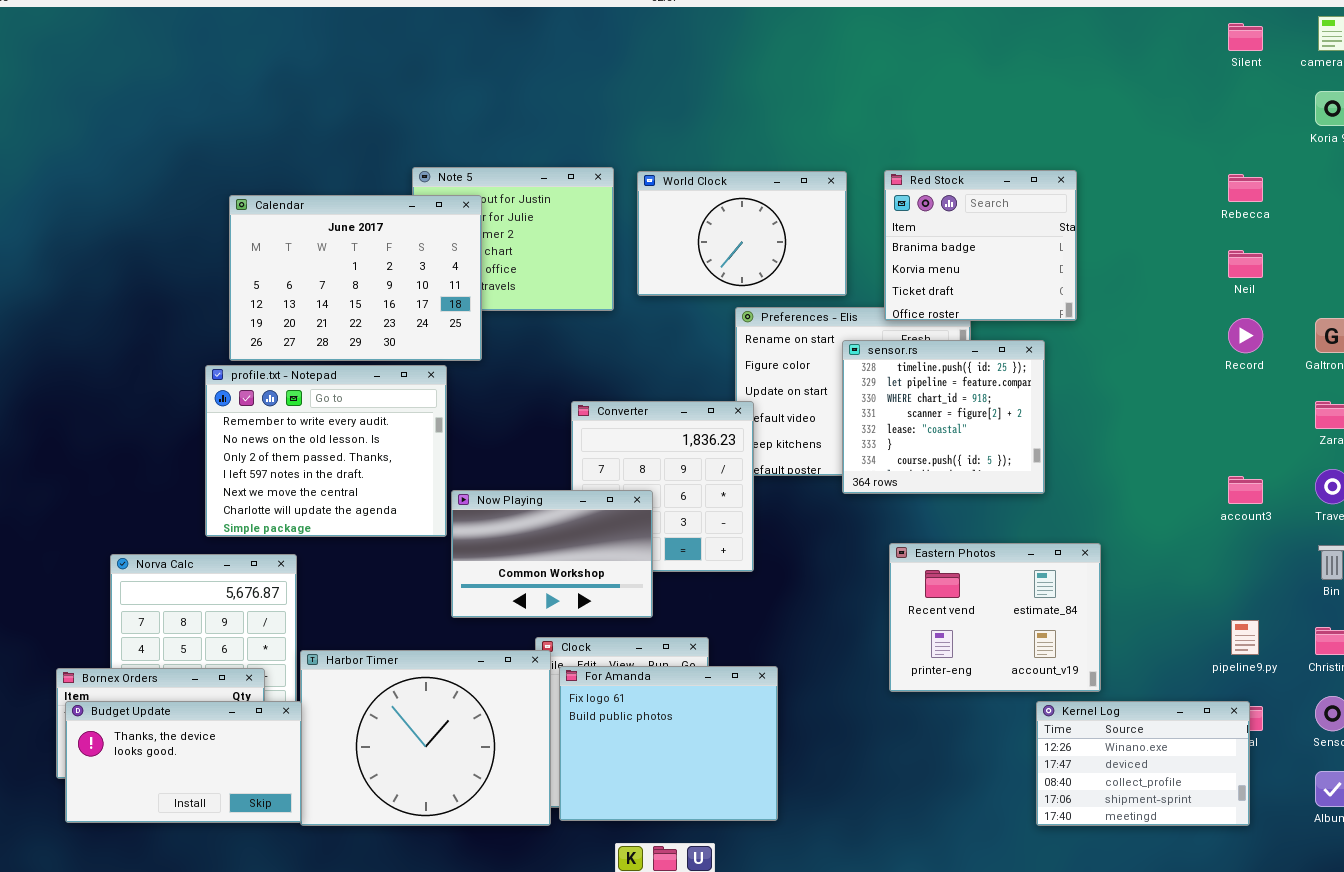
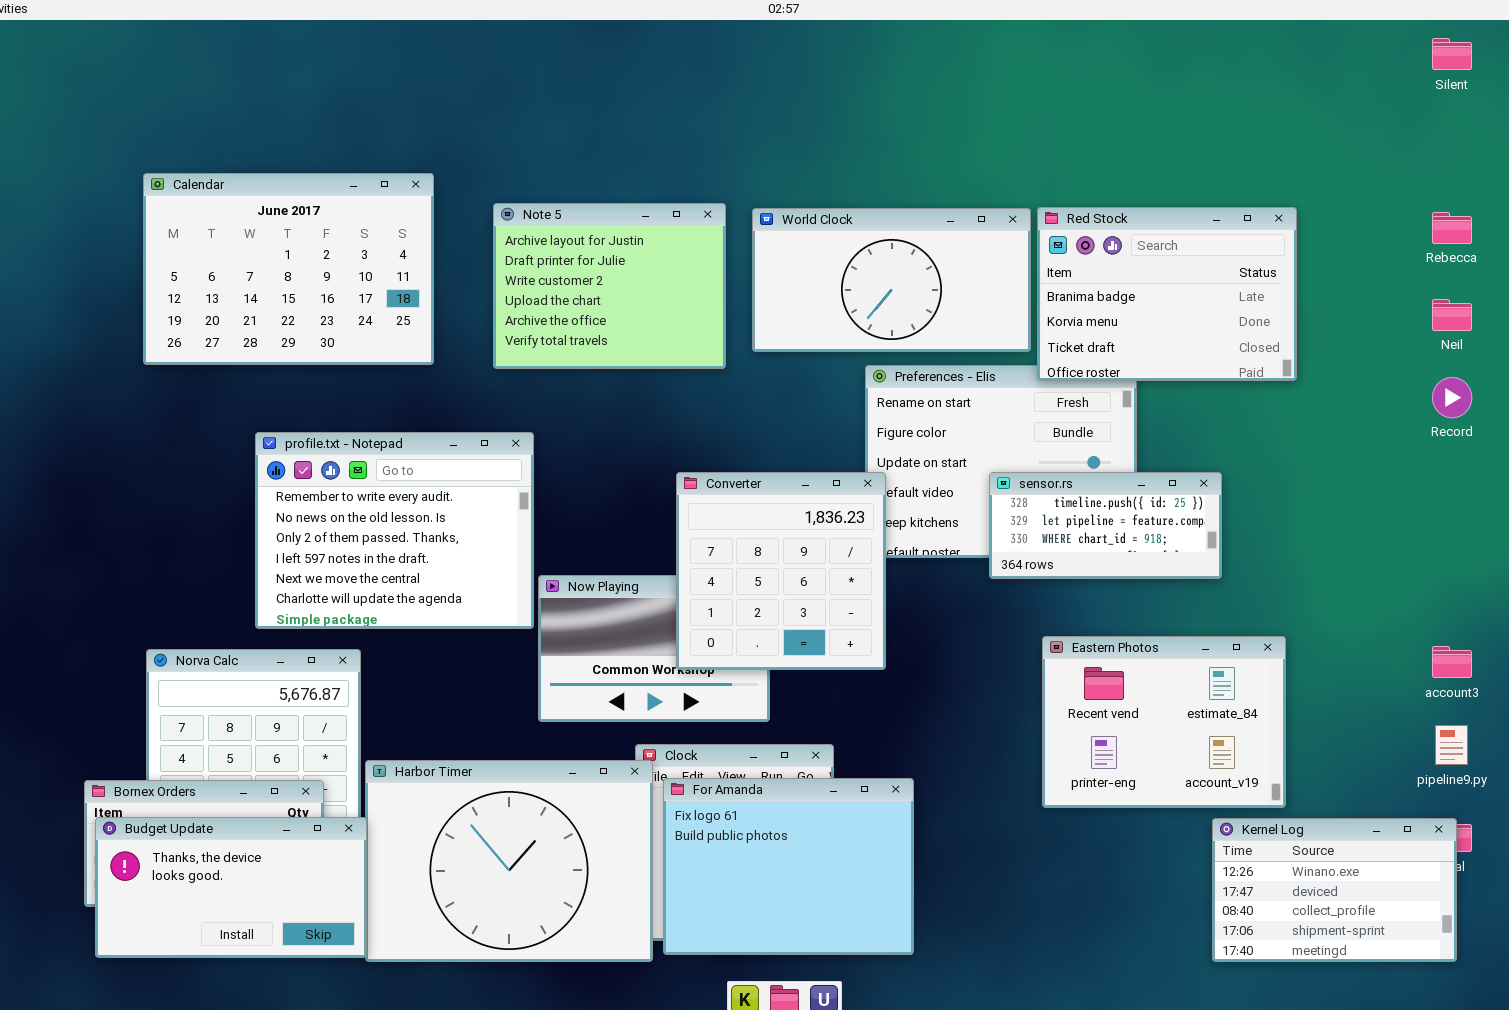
Red Stock: [884,170,1077,321] -> [1037,207,1297,381], resized
World Clock: [637,171,847,296] -> [752,208,1031,352], resized
Calendar: [229,195,482,361] -> [143,173,434,365], moved
sensor.rs: [842,340,1045,494] -> [989,472,1222,579], resized
Converter: [571,401,754,572] -> [676,472,886,670], raised
account3: [1228,476,1263,504] -> [1432,646,1472,678], moved

